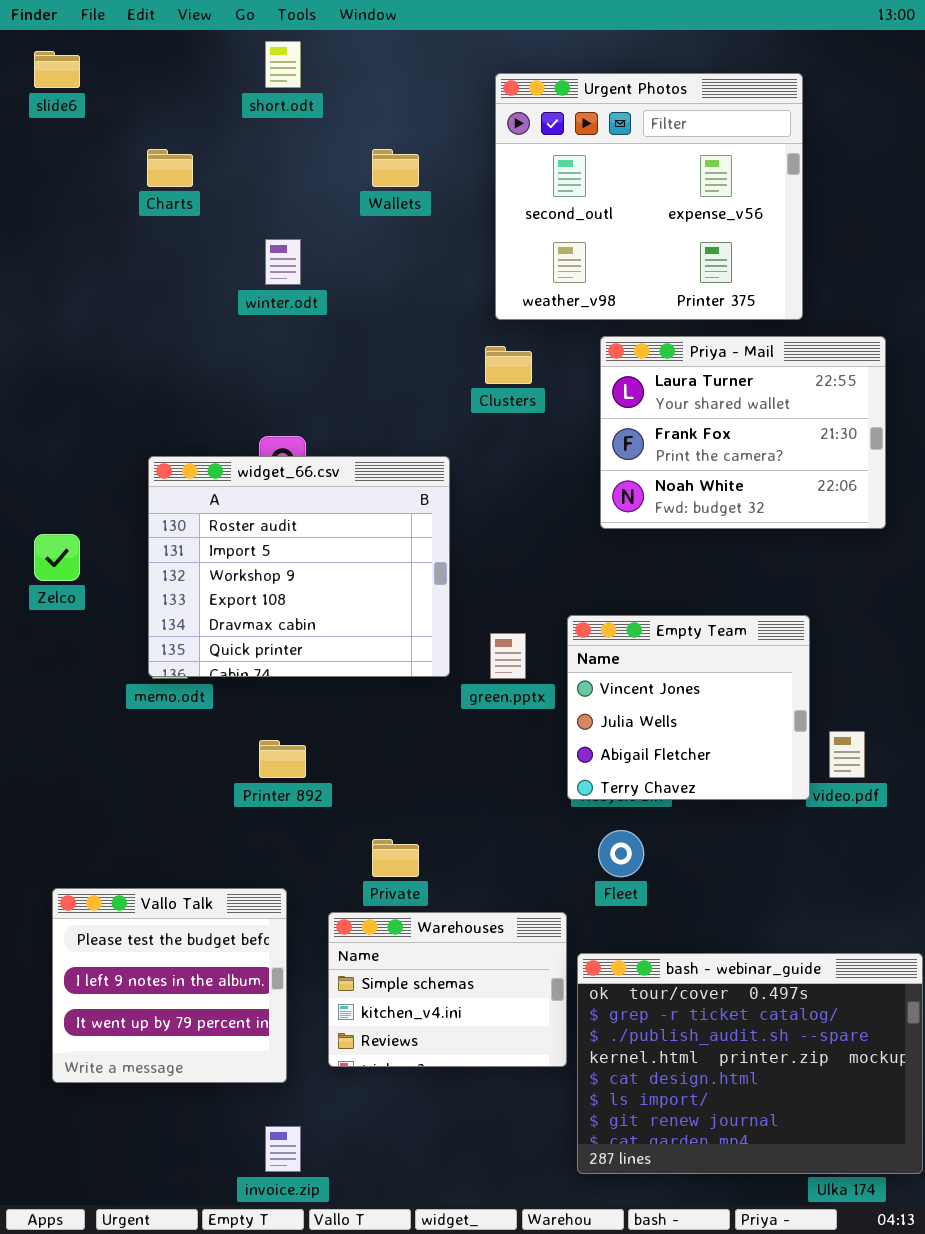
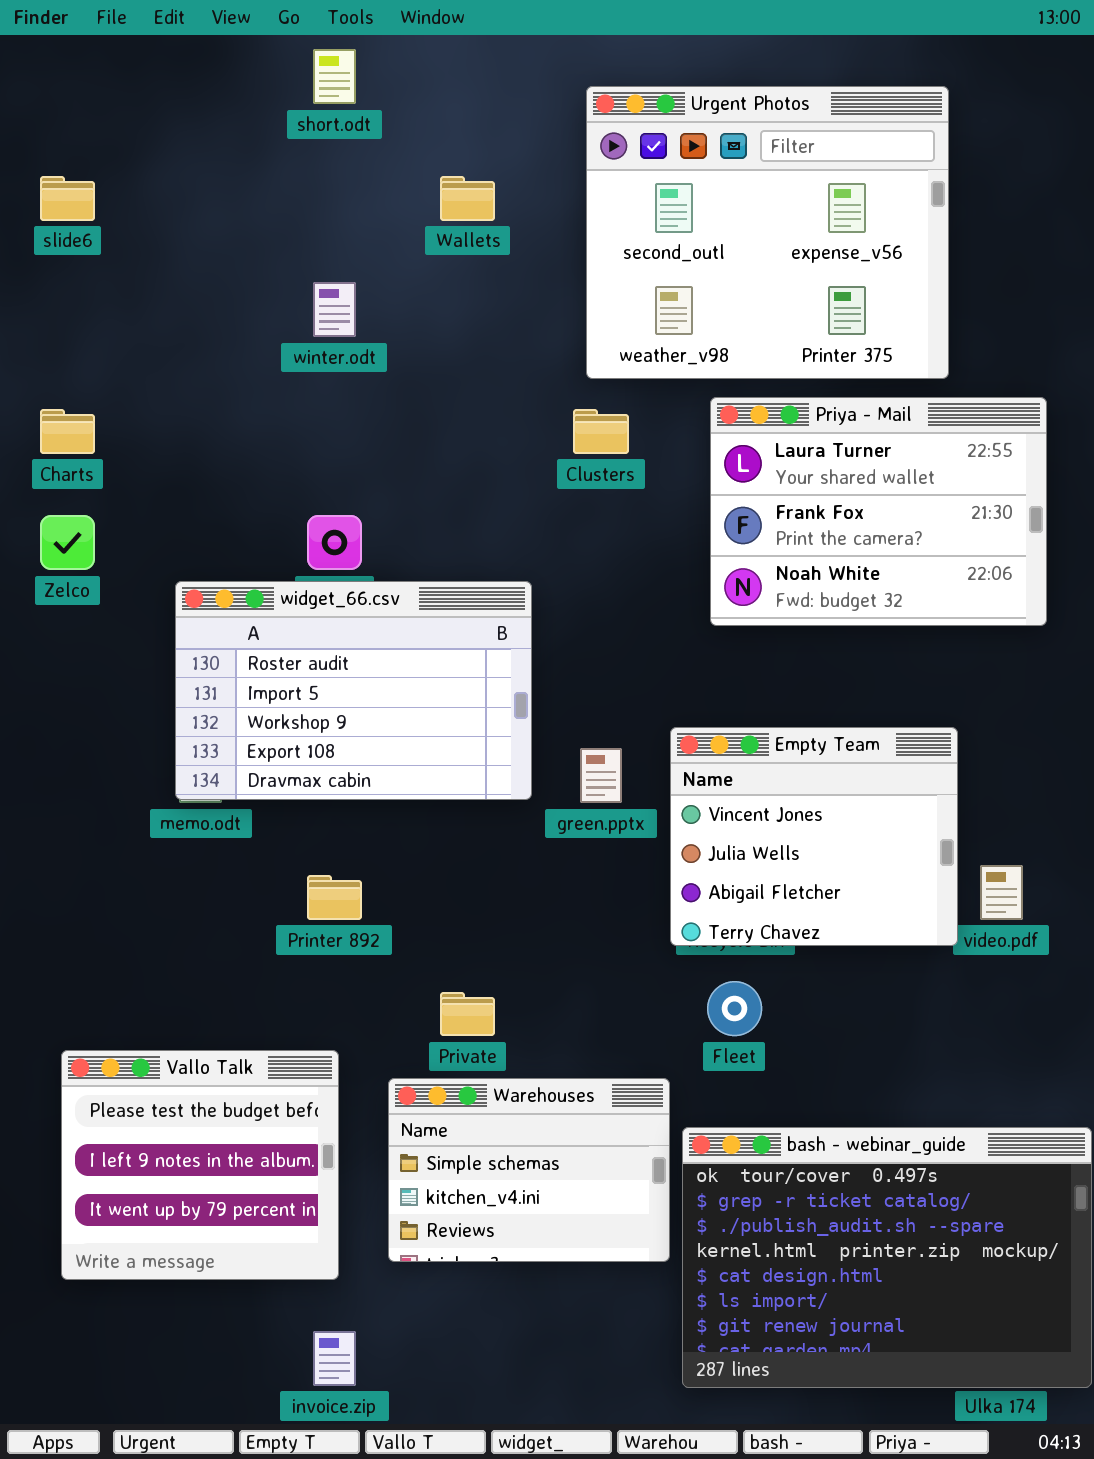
slide6: [34,51,80,88] -> [40,176,95,221], moved
Charts: [147,149,193,187] -> [40,409,95,454], moved
widget_66.csv: [148,456,450,677] -> [175,581,532,800], resized
Zelco: [34,534,80,581] -> [40,515,95,570], moved

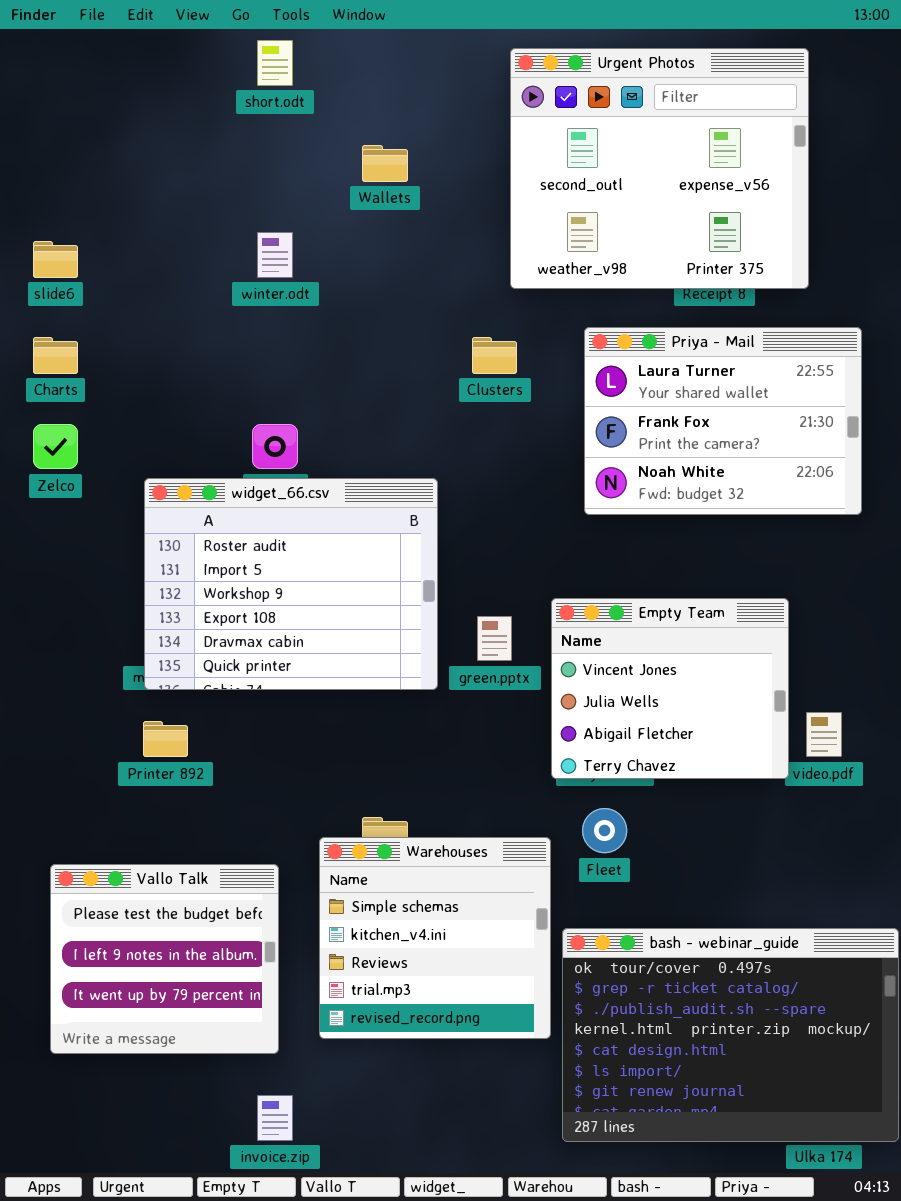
Urgent Photos: [586,86,949,379] -> [510,48,809,289], moved
slide6: [40,176,95,221] -> [33,241,78,278], moved
widget_66.csv: [175,581,532,800] -> [144,478,438,690], resized
Printer 892: [307,875,362,920] -> [143,721,188,757], moved
Warehouses: [388,1078,670,1262] -> [319,837,551,1039], resized

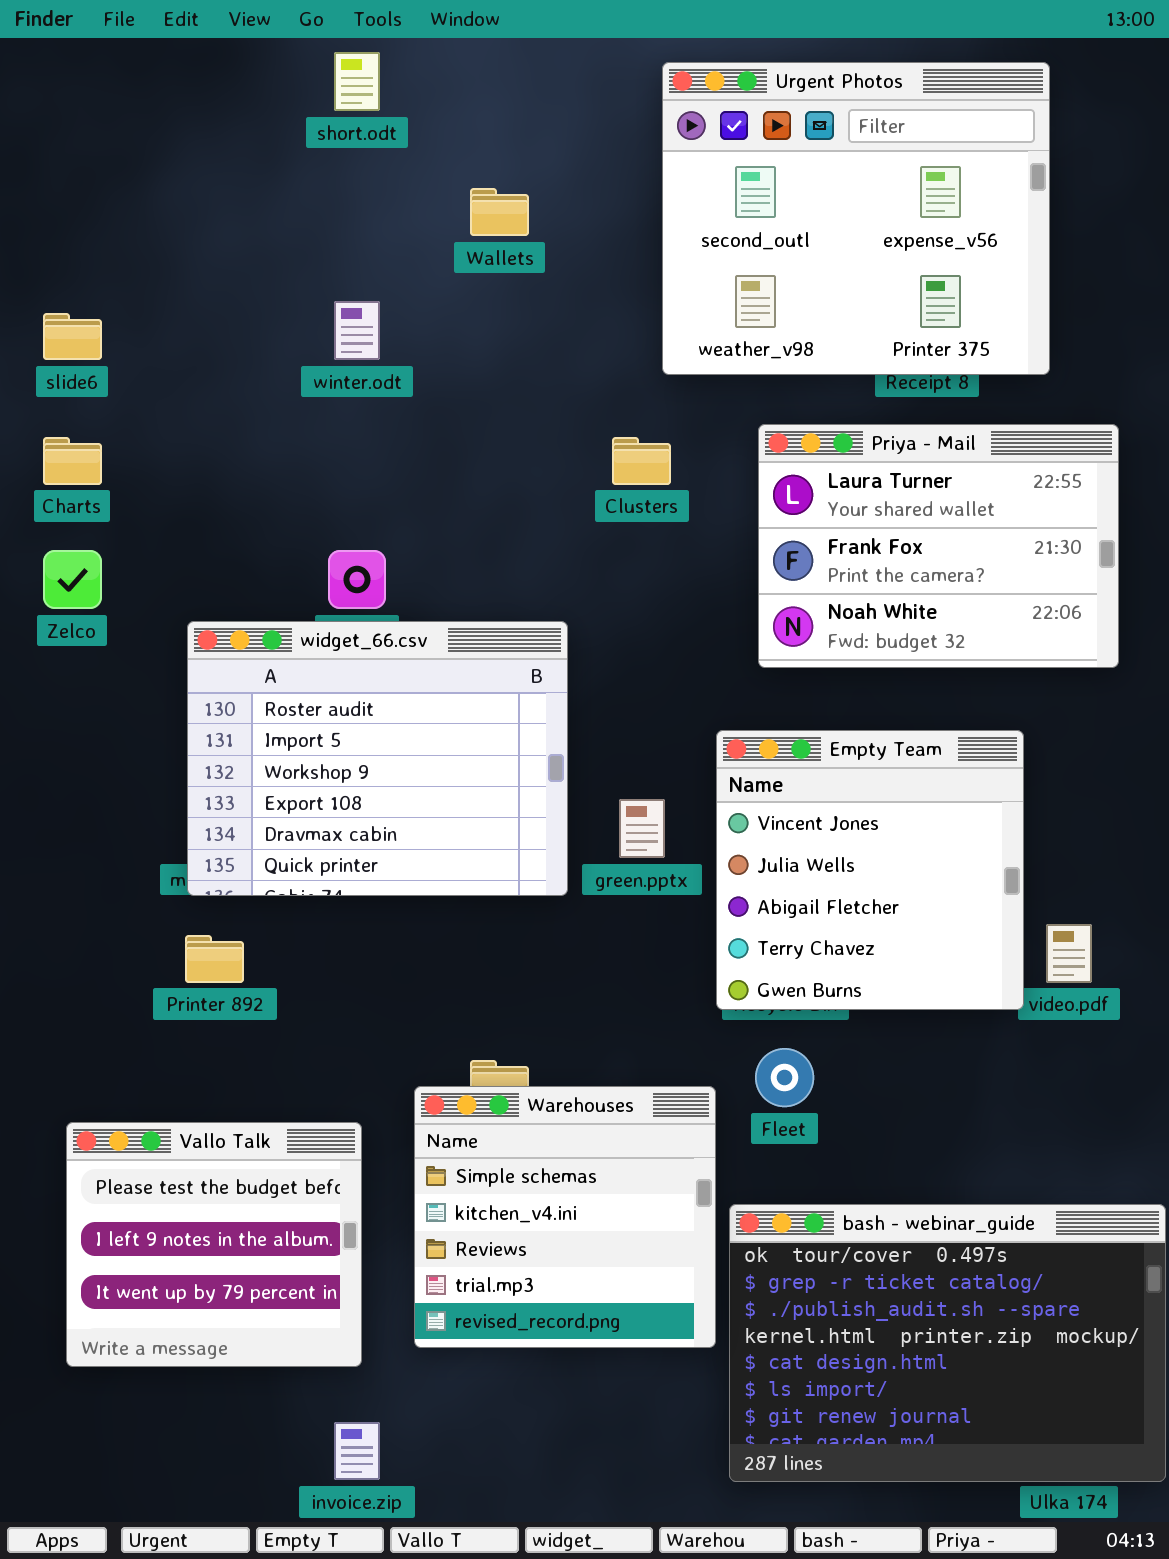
Empty Team: [551,598,789,779] -> [716,730,1024,1010], resized

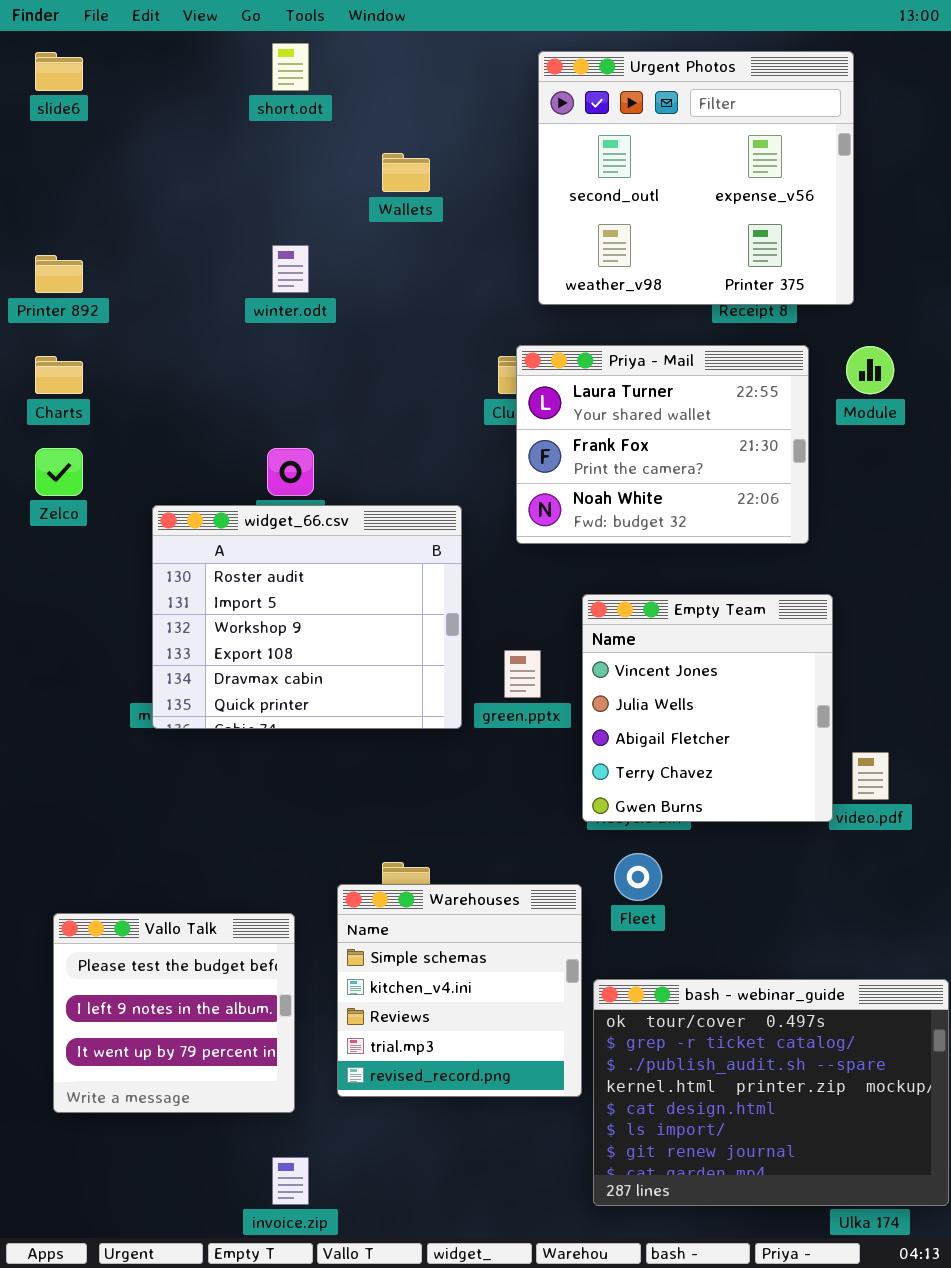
slide6: [43,313,102,360] -> [35,52,83,91], moved
Priya - Mail: [758,424,1119,668] -> [516,345,809,544], moved
Printer 892: [185,935,244,983] -> [35,255,83,293], moved

